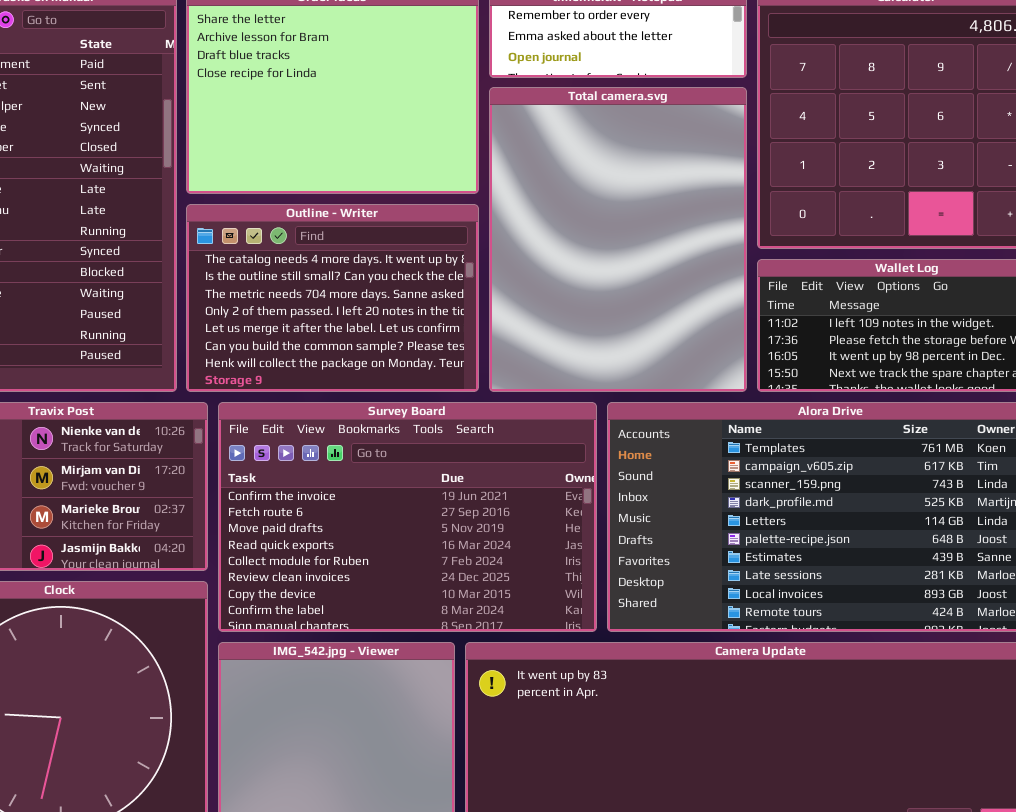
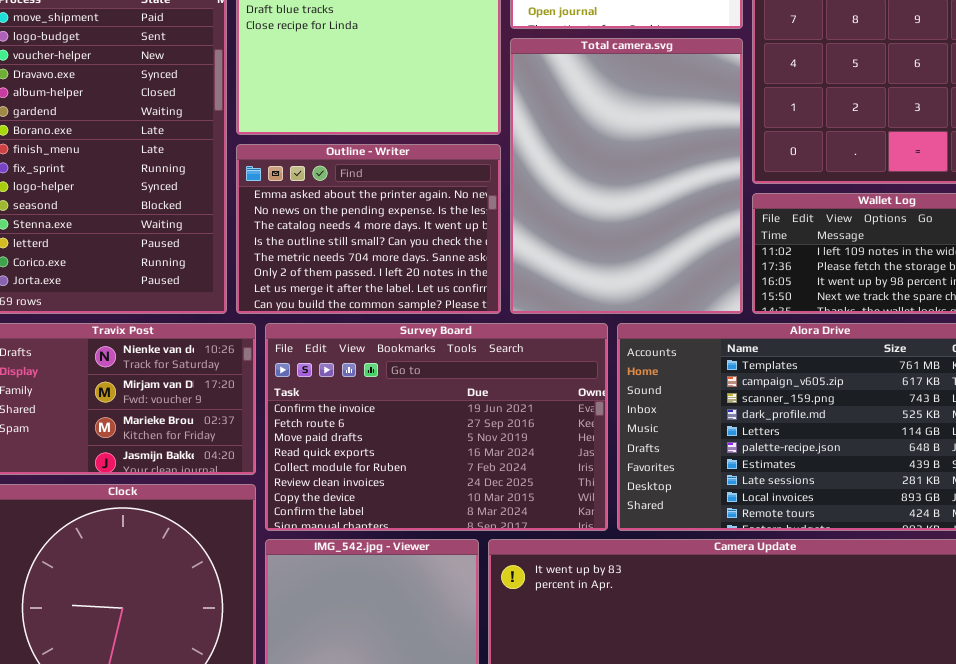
Outline - Writer: [186,204,479,392] -> [236,144,501,314], scrolled up 2 rows

